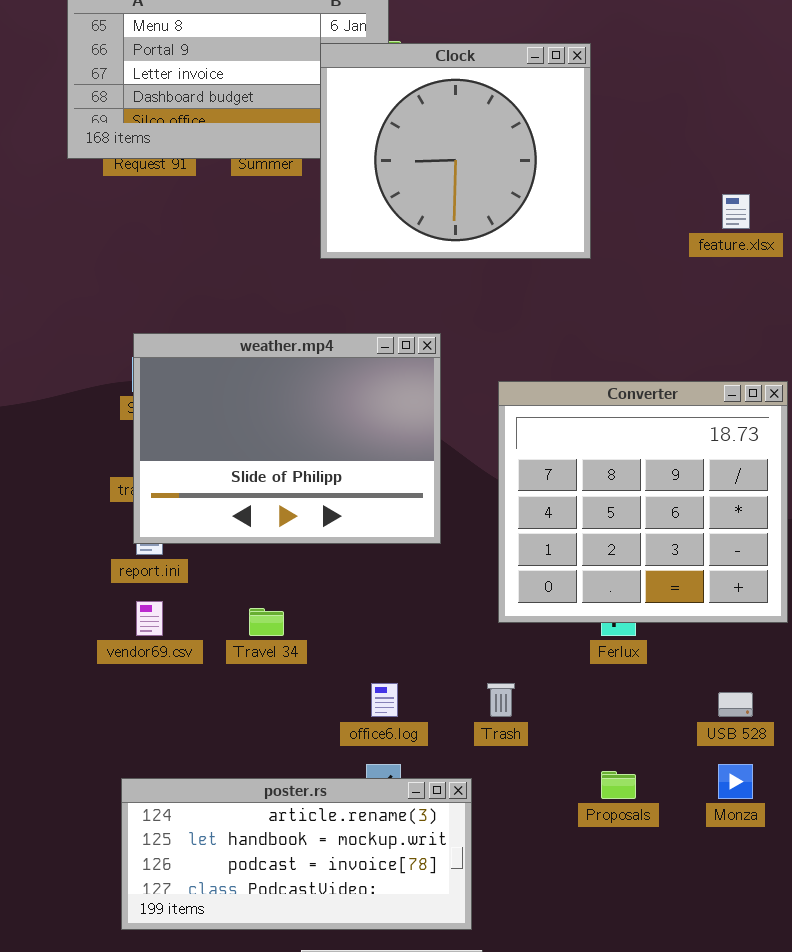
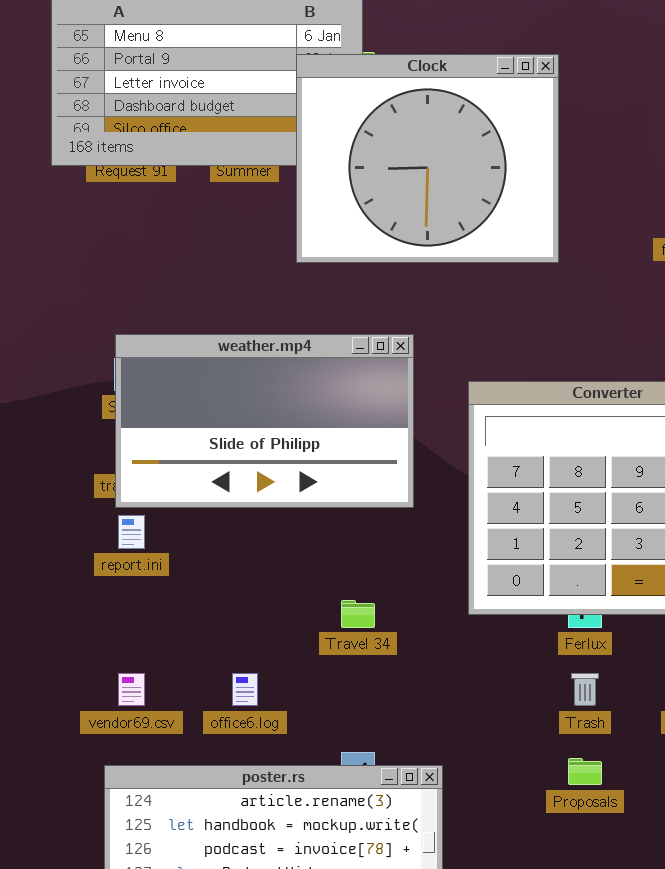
weather.mp4: [133,333,441,544] -> [115,334,414,508], resized
vendor69.csv: [136,601,163,636] -> [118,673,145,706], moved
Travel 34: [249,608,284,636] -> [341,600,375,628], moved
office6.log: [371,683,398,717] -> [232,673,258,706], moved
Trash: [487,683,515,717] -> [571,673,599,706], moved

